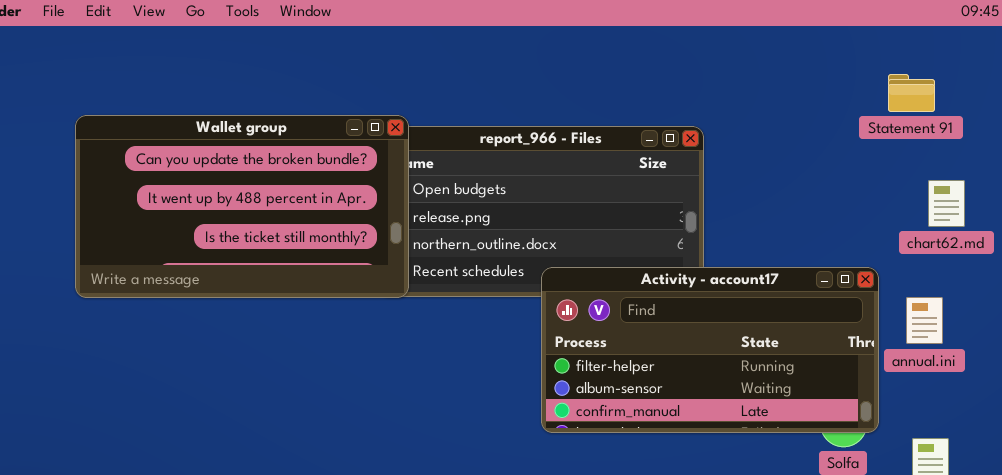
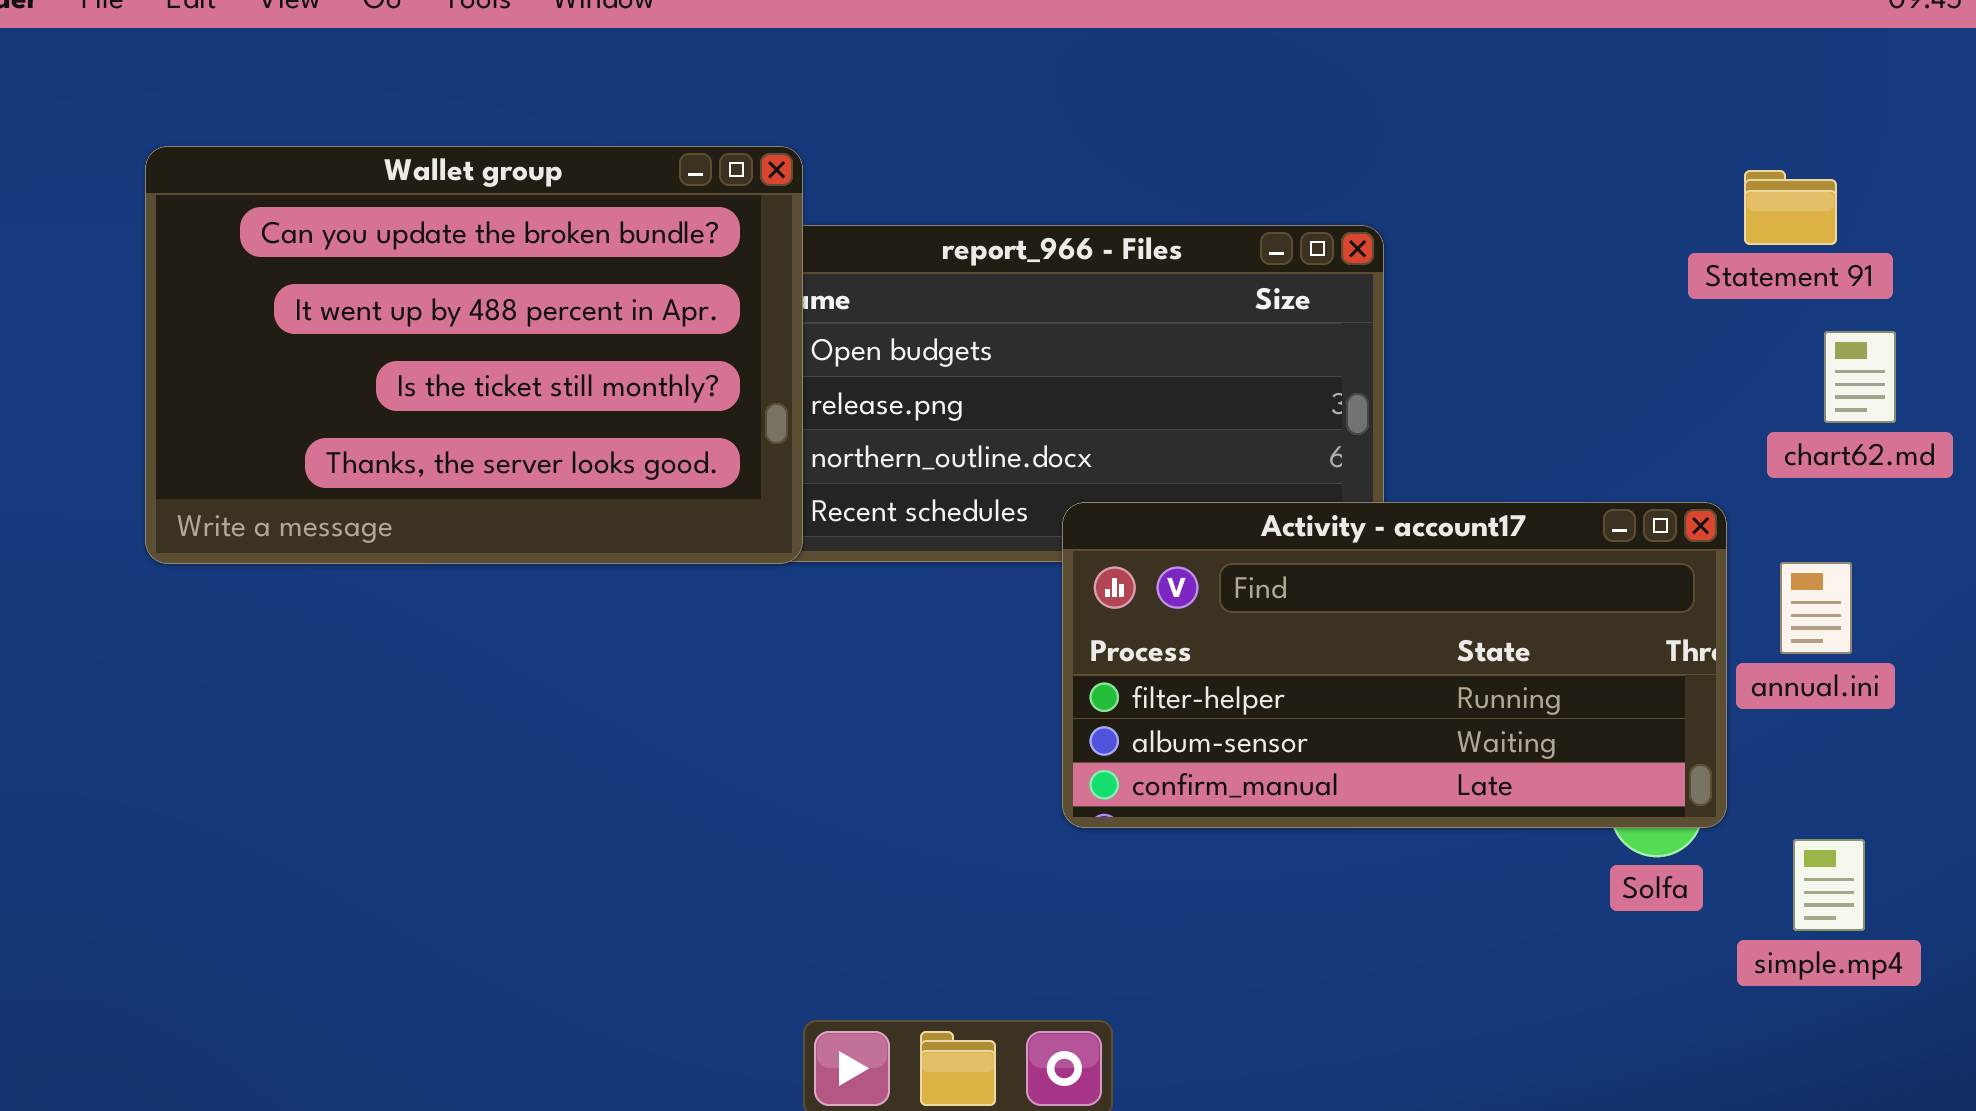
Statement 91: [888,74,935,112] -> [1744,170,1837,245], moved
Wallet group: [75,115,409,298] -> [145,146,803,564], resized

